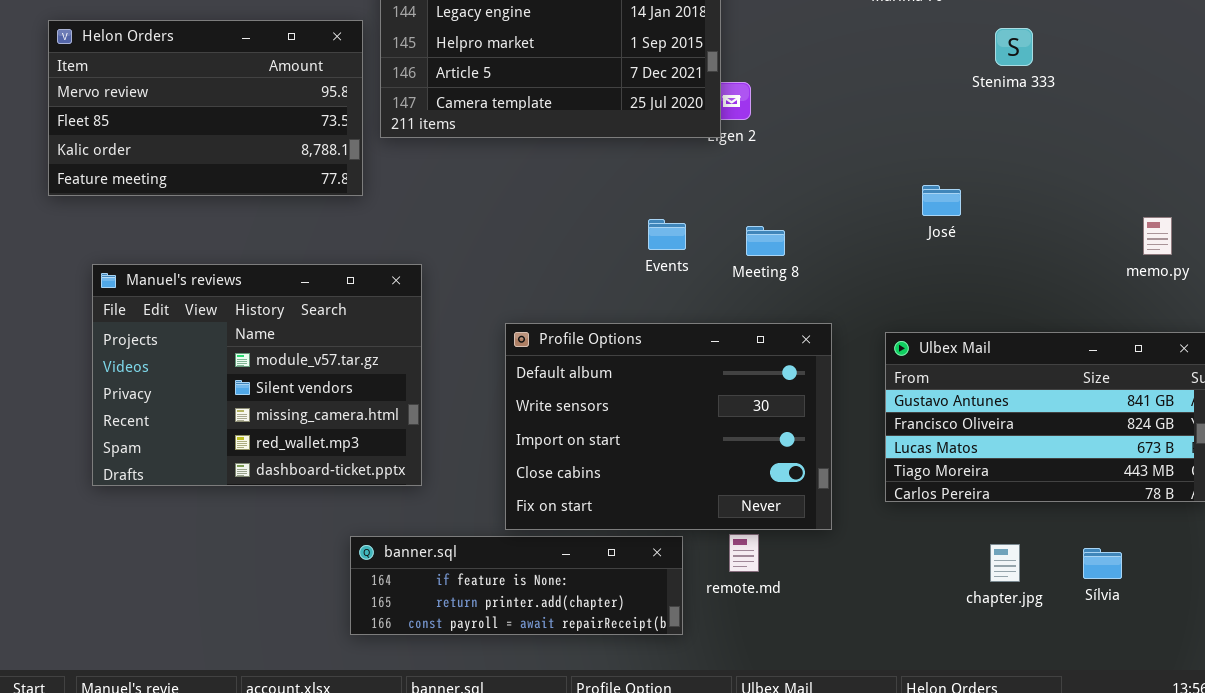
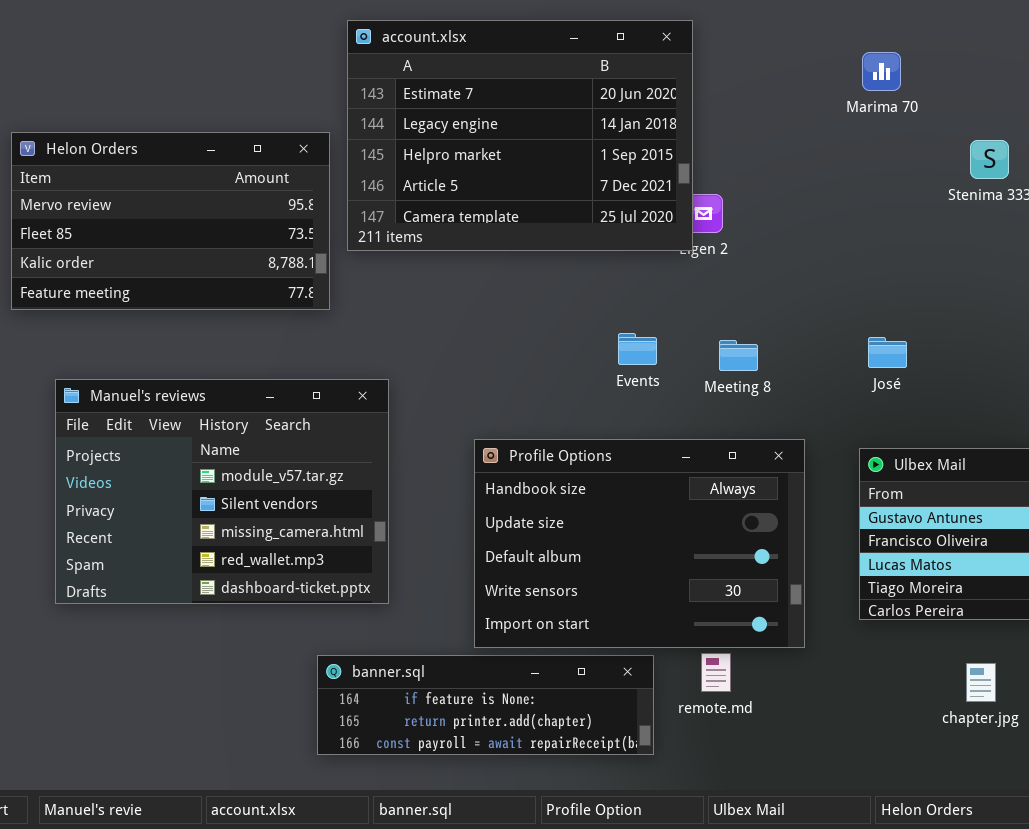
José: [922,185,961,216] -> [868,337,907,368], moved
Profile Options: [505,323,832,530] -> [474,439,805,648], scrolled up 2 rows

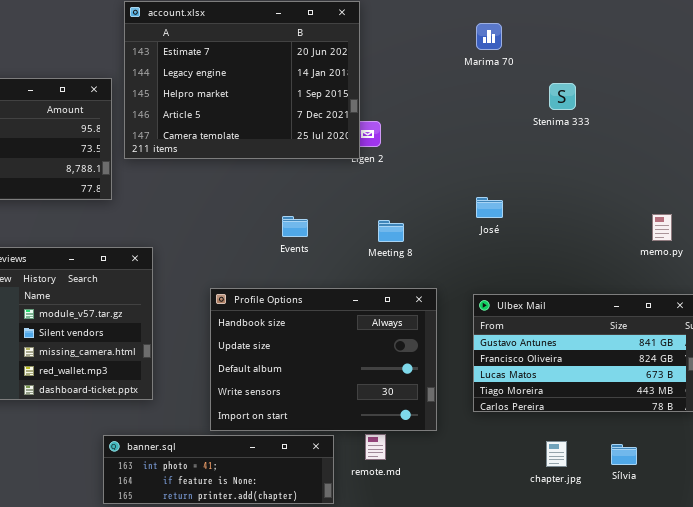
Events: [618,333,657,365] -> [282,216,308,237], moved
José: [868,337,907,368] -> [476,197,503,218], moved
banner.sql: [317,655,654,755] -> [103,435,334,504], scrolled up 1 row

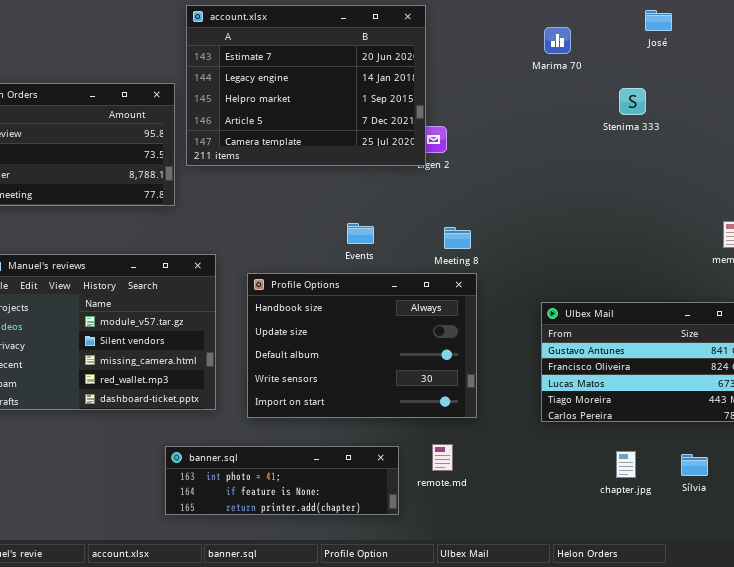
José: [476,197,503,218] -> [645,10,672,31], moved
Profile Options: [210,288,437,431] -> [247,273,477,418], moved

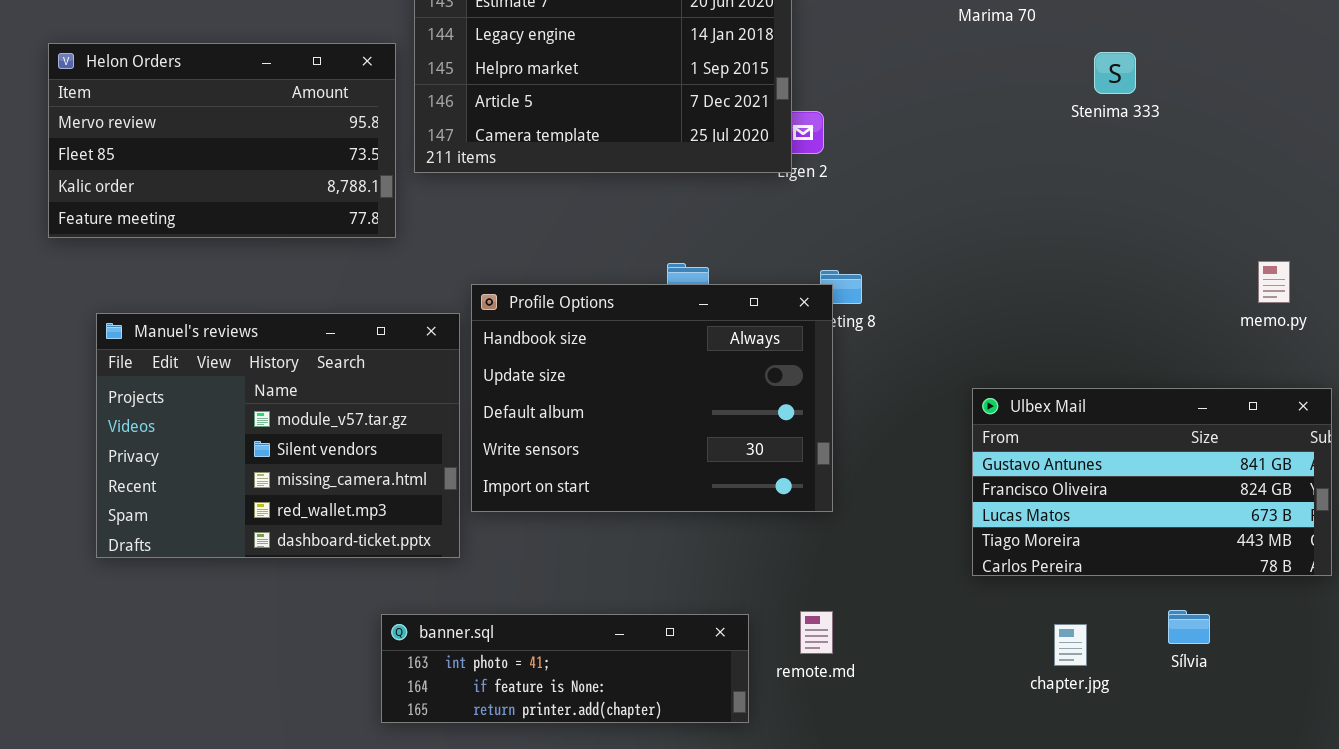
Profile Options: [247,273,477,418] -> [471,284,833,512], moved
chapter.jpg: [616,451,636,478] -> [1054,624,1087,666], moved
Sílvia: [681,454,708,476] -> [1168,610,1210,644], moved

